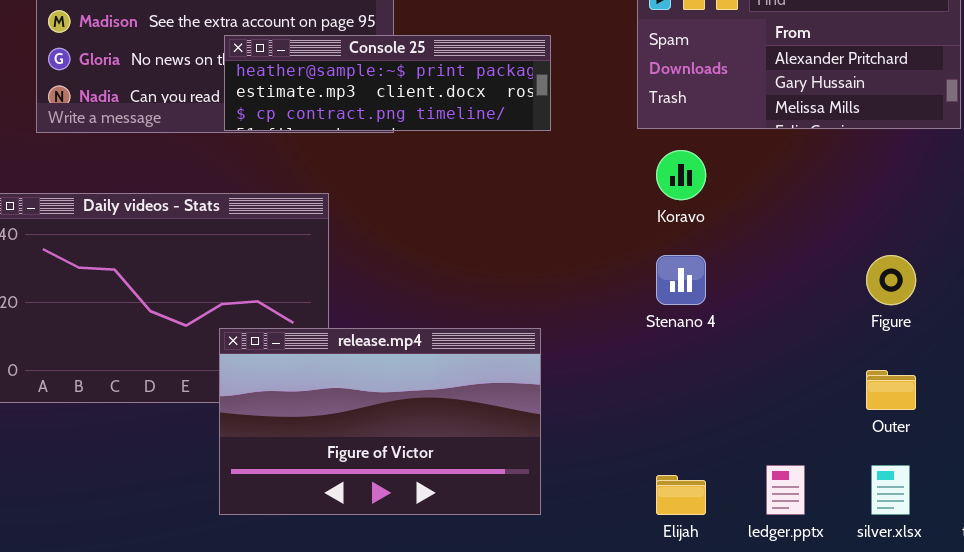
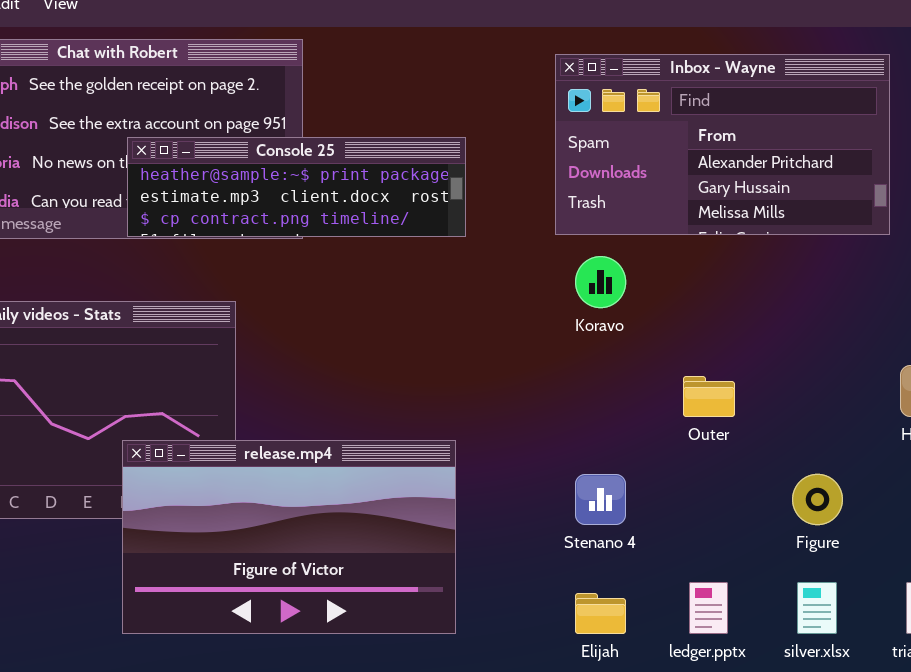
Stenano 4: [656,255,706,305] -> [575,474,626,525], moved
Figure: [866,255,916,305] -> [792,474,843,525], moved
Outer: [866,370,916,410] -> [683,376,735,417], moved

